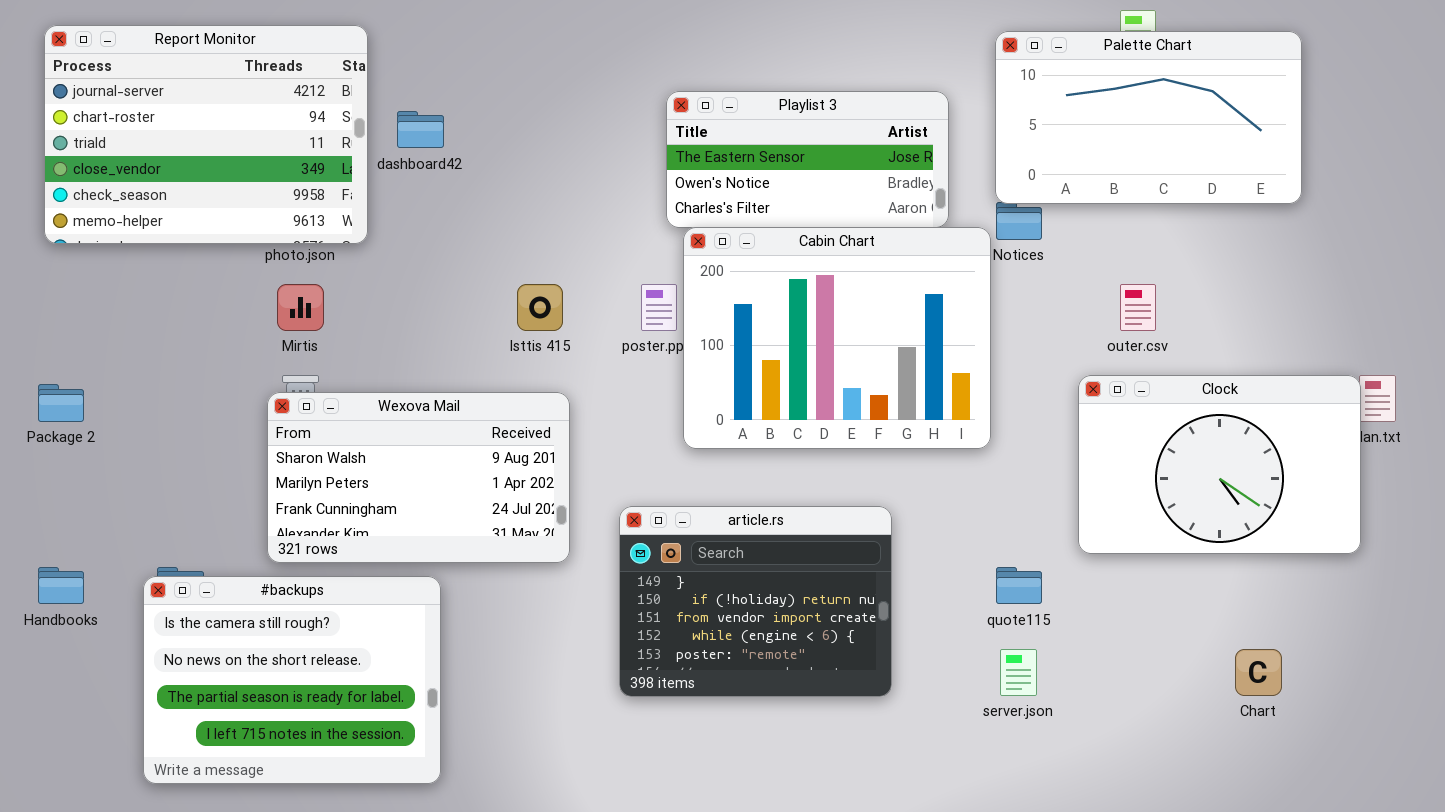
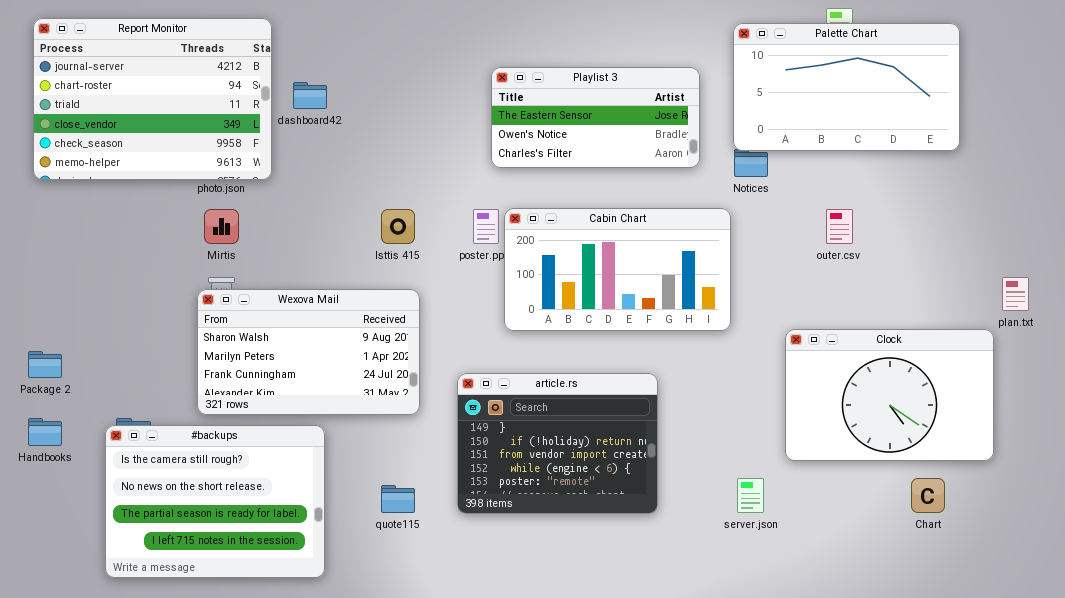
Cabin Chart: [683,227,991,449] -> [504,208,731,331], resized
Clock: [1078,375,1361,554] -> [785,329,994,461], moved
Package 2: [38,384,84,422] -> [28,351,62,378], moved
quote115: [996,567,1042,604] -> [381,485,415,513], moved

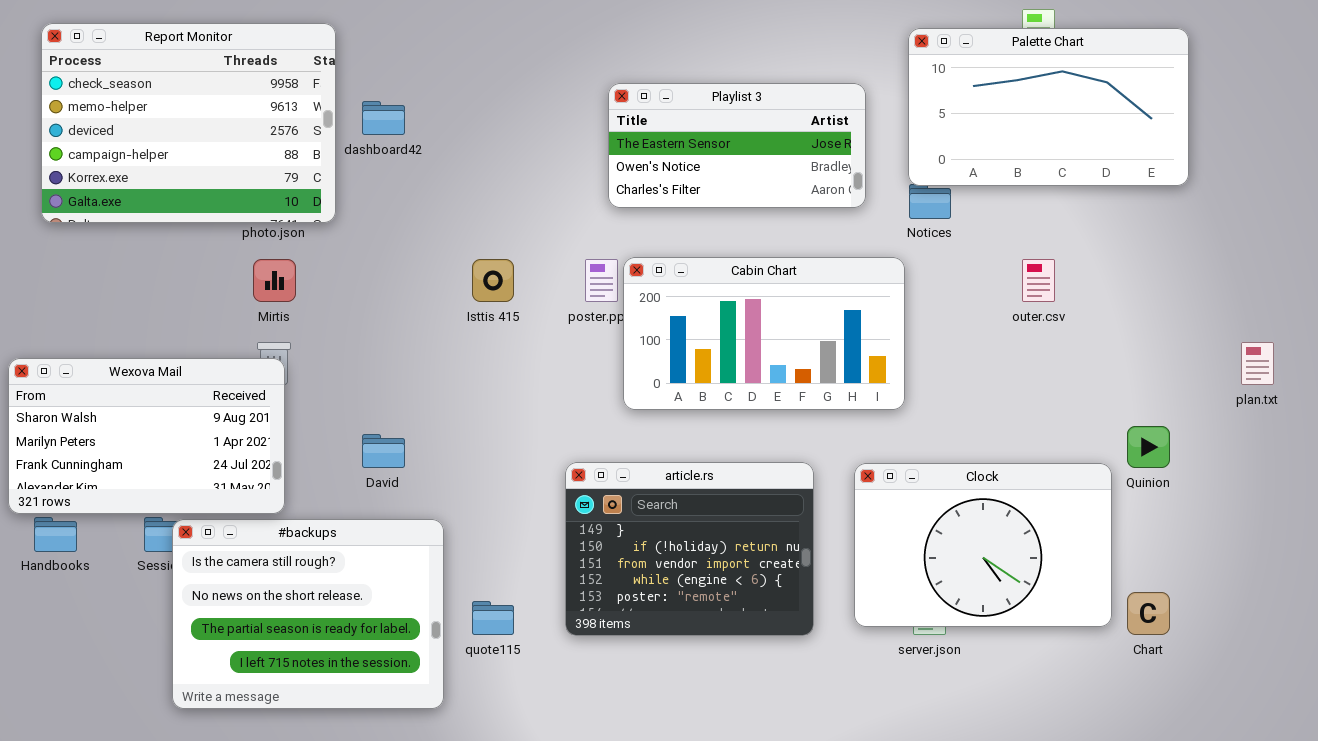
Report Monitor: [33,18,272,180] -> [41,23,336,223], scrolled down 4 rows
Wexova Mail: [197,289,420,415] -> [8,358,285,514], moved
Clock: [785,329,994,461] -> [854,463,1112,627], moved
#backups: [105,425,325,578] -> [172,519,444,709], moved

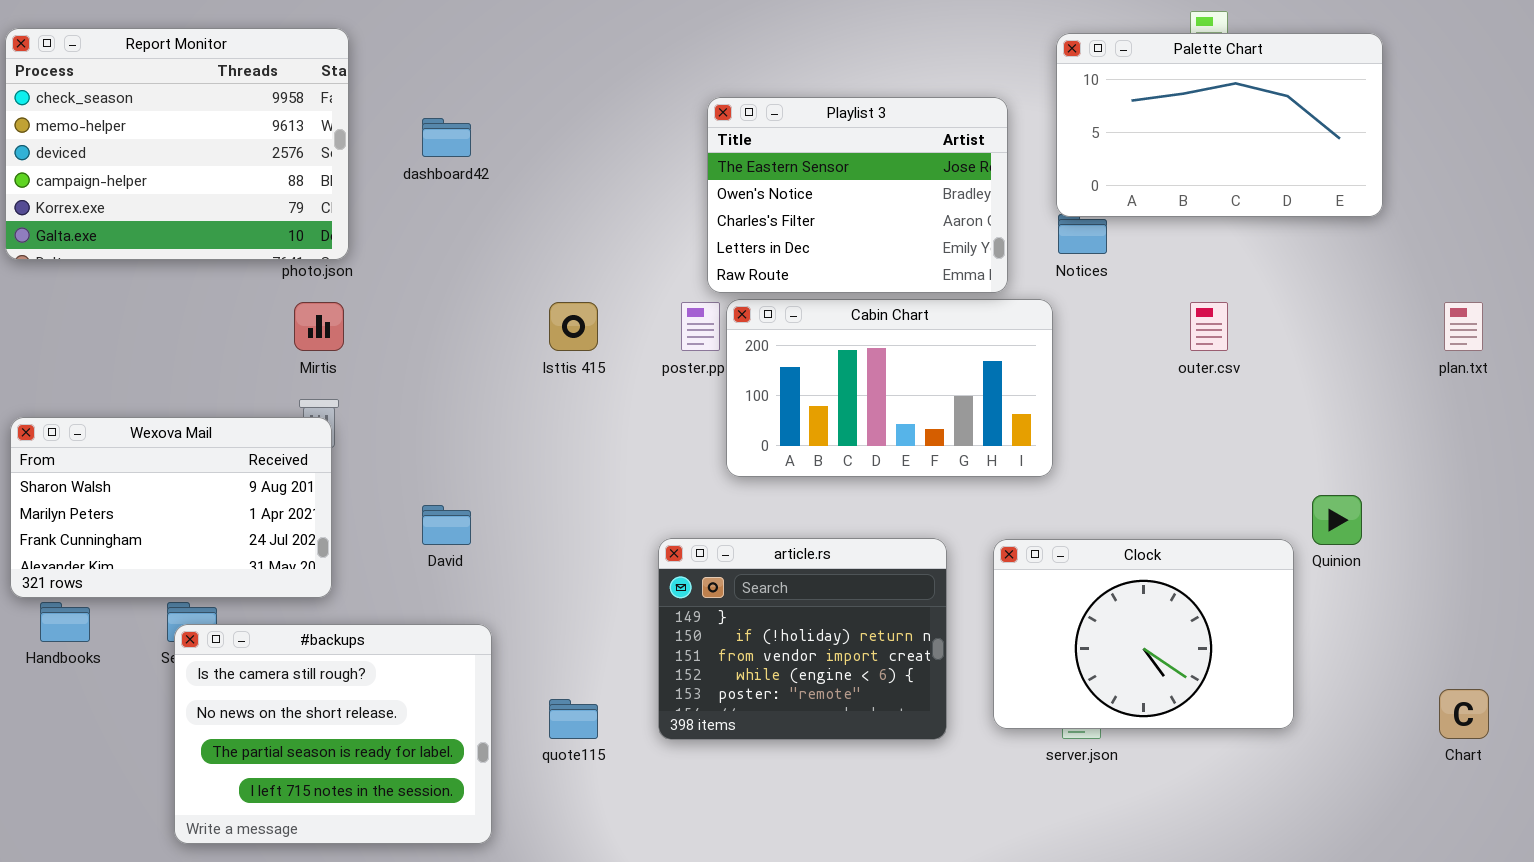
Report Monitor: [41,23,336,223] -> [5,28,349,260], moved
Playlist 3: [608,83,866,208] -> [707,97,1008,293], resized
plan.txt: [1241,342,1274,385] -> [1444,302,1483,351], moved
#backups: [172,519,444,709] -> [174,624,492,844], moved
Chart: [1127,592,1170,635] -> [1439,689,1489,739], moved

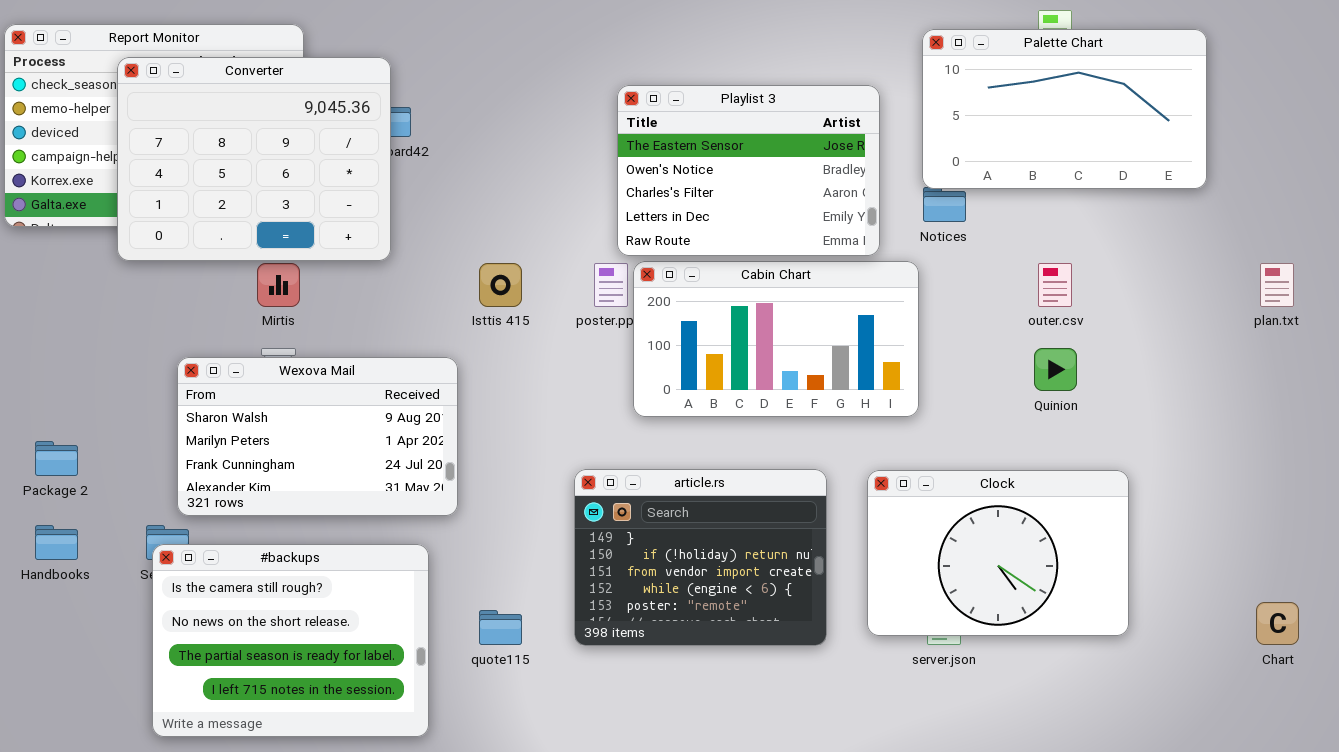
Converter: none -> [117,57,391,261], opened
Wexova Mail: [10,417,332,598] -> [177,357,458,516], moved
Quinion: [1312,495,1362,545] -> [1034,348,1077,391], moved

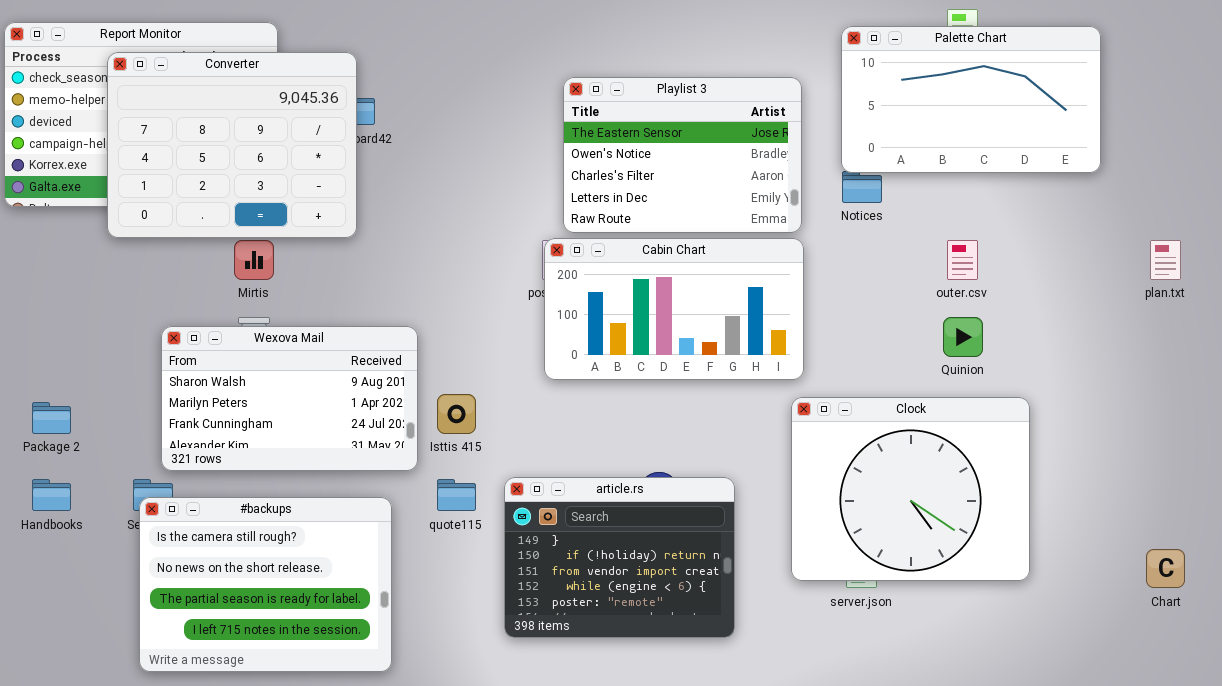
Cabin Chart: [633,261,919,417] -> [544,238,804,380], moved
Isttis 415: [479,263,522,307] -> [437,394,476,434], moved
article.rs: [574,469,827,646] -> [504,477,735,638], moved
Clock: [867,470,1129,636] -> [791,397,1030,581], resized
quote115: [479,610,522,645] -> [437,479,476,511], moved

